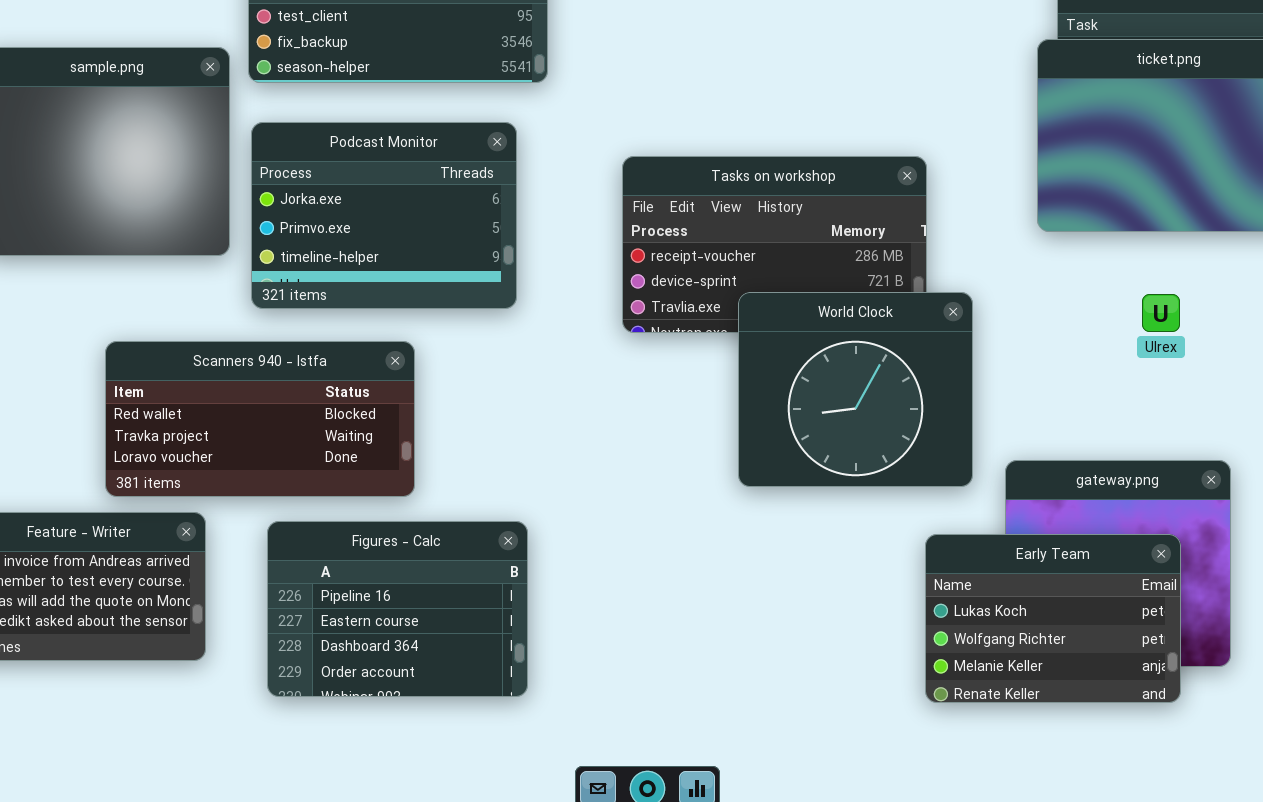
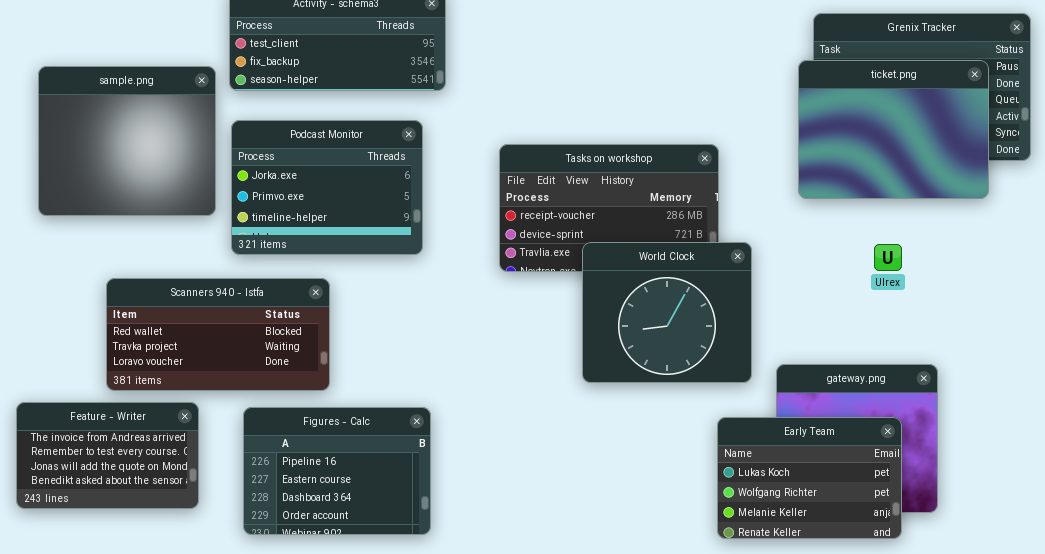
Scanners 940 - Istfa: [105,341,415,497] -> [106,278,330,391], moved

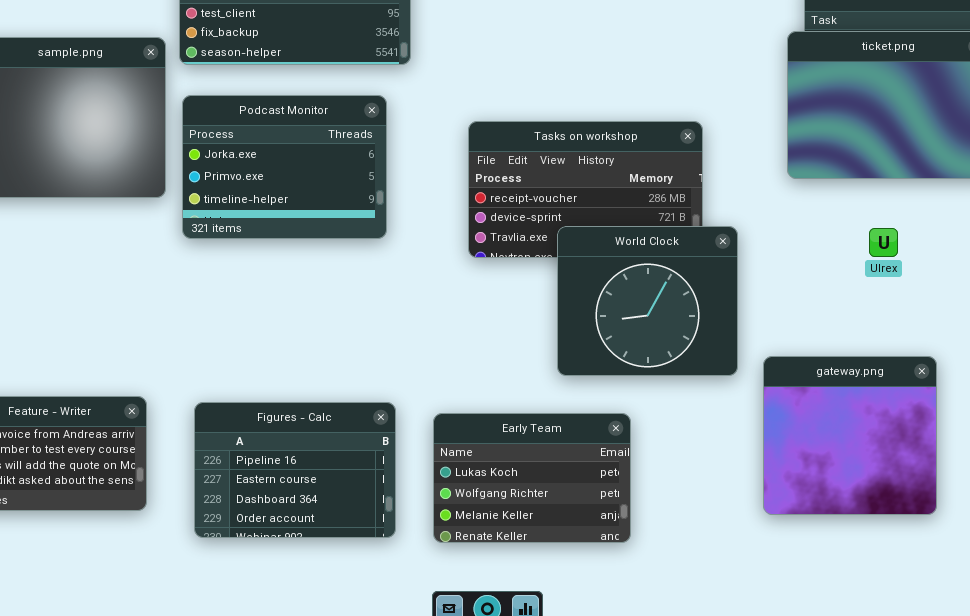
Scanners 940 - Istfa: [106,278,330,391] -> none, closed
Early Team: [717,417,902,539] -> [433,413,631,543], moved

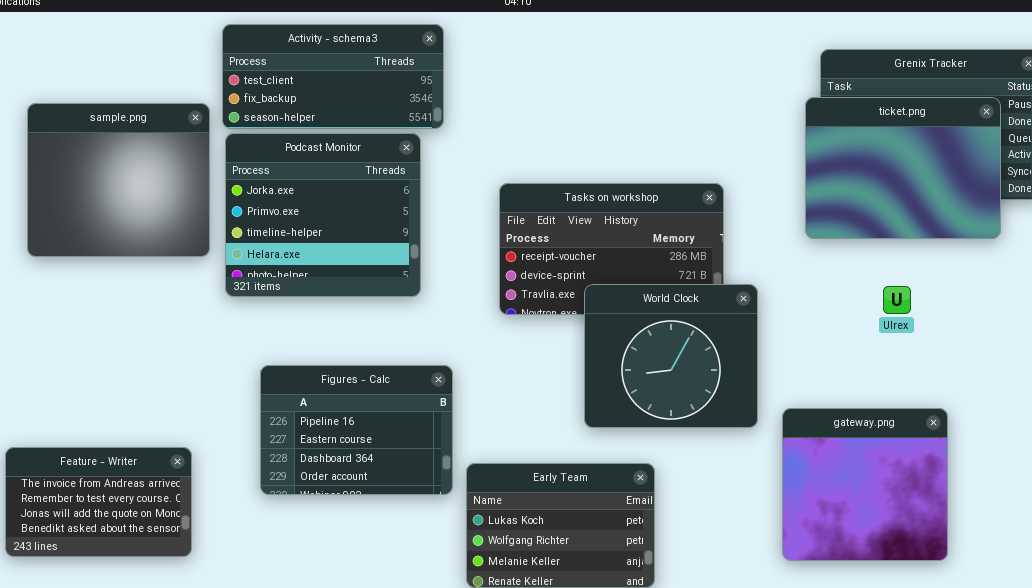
Podcast Monitor: [182,95,387,239] -> [225,133,421,297], resized
Figures - Calc: [194,402,396,538] -> [260,365,453,495], moved

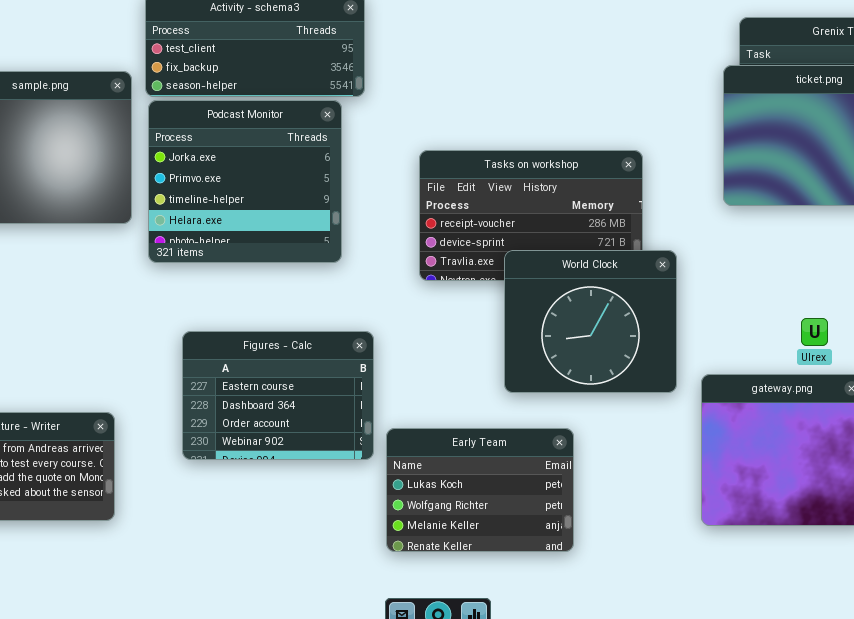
Ulrex: [883,286,911,314] -> [801,318,828,346], moved
Figures - Calc: [260,365,453,495] -> [182,331,374,460], scrolled down 1 row

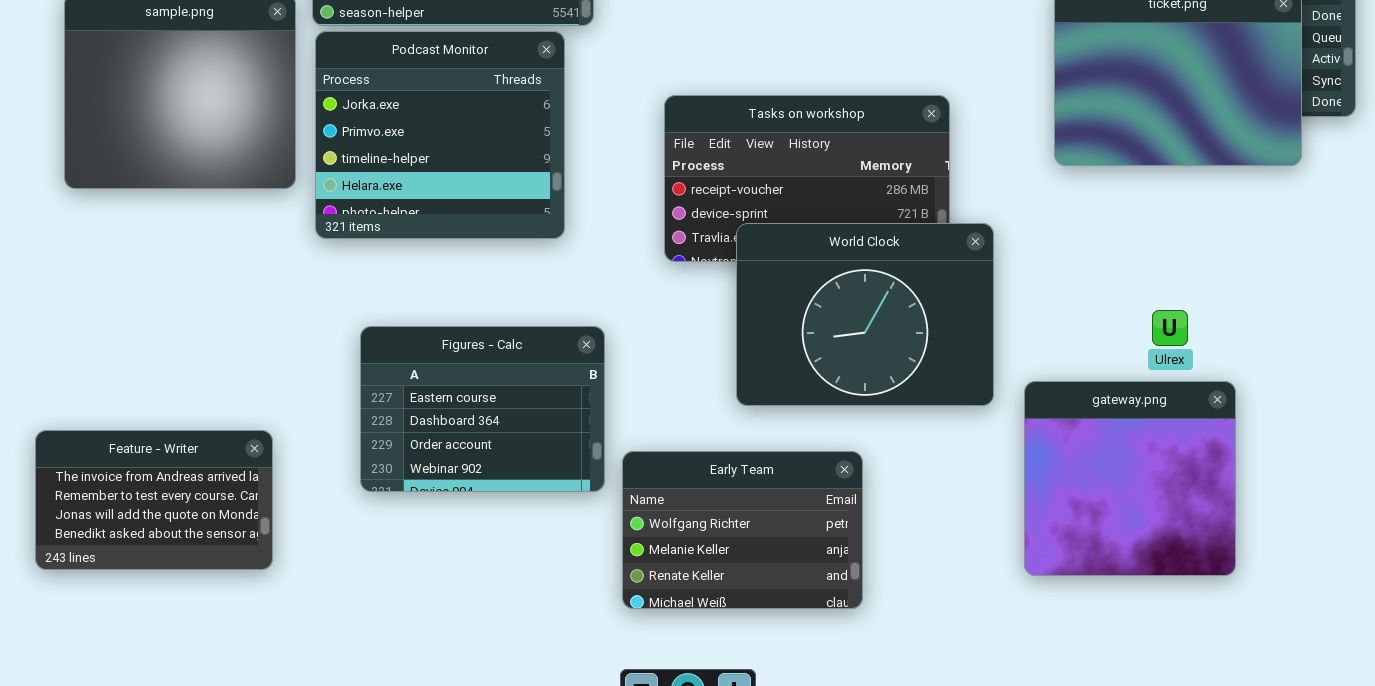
World Clock: [504,250,677,393] -> [736,223,994,406], resized
Early Team: [386,428,574,552] -> [622,451,863,609], scrolled down 1 row

